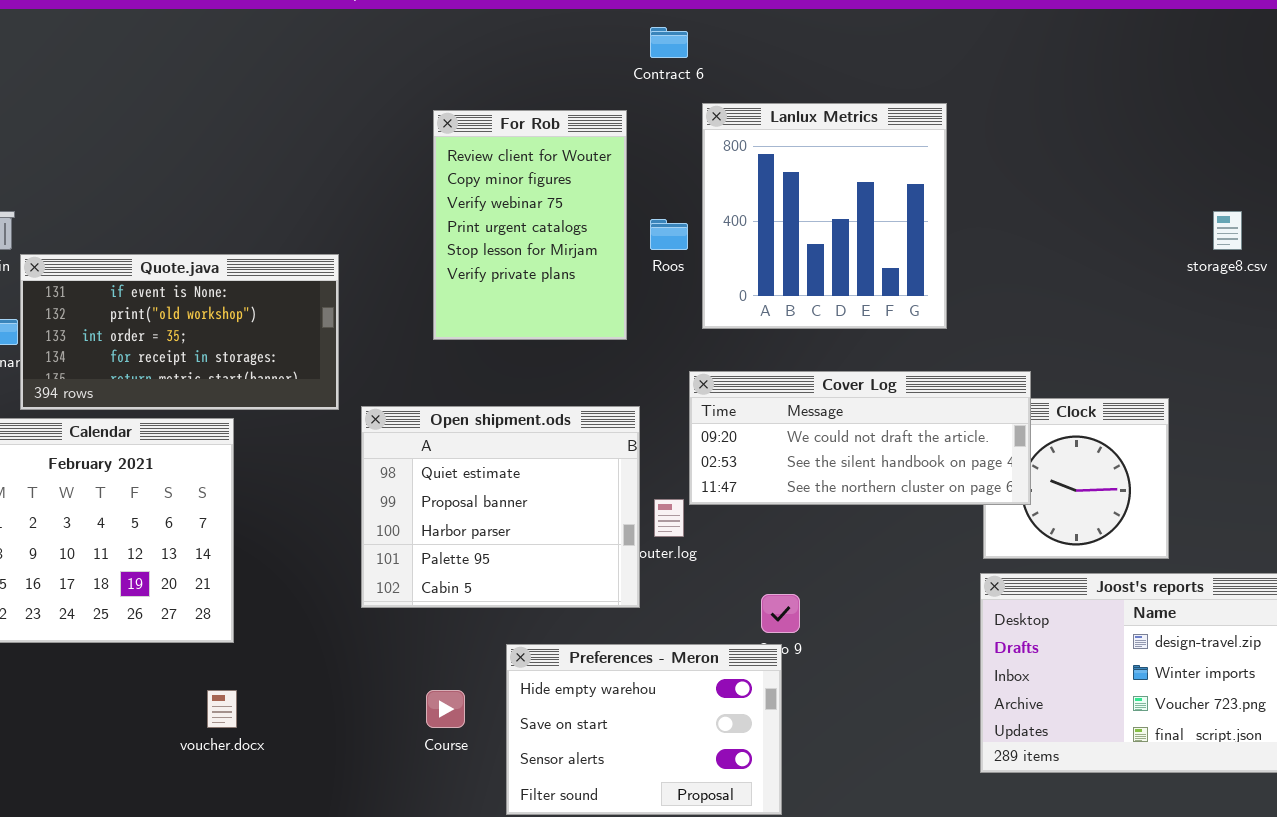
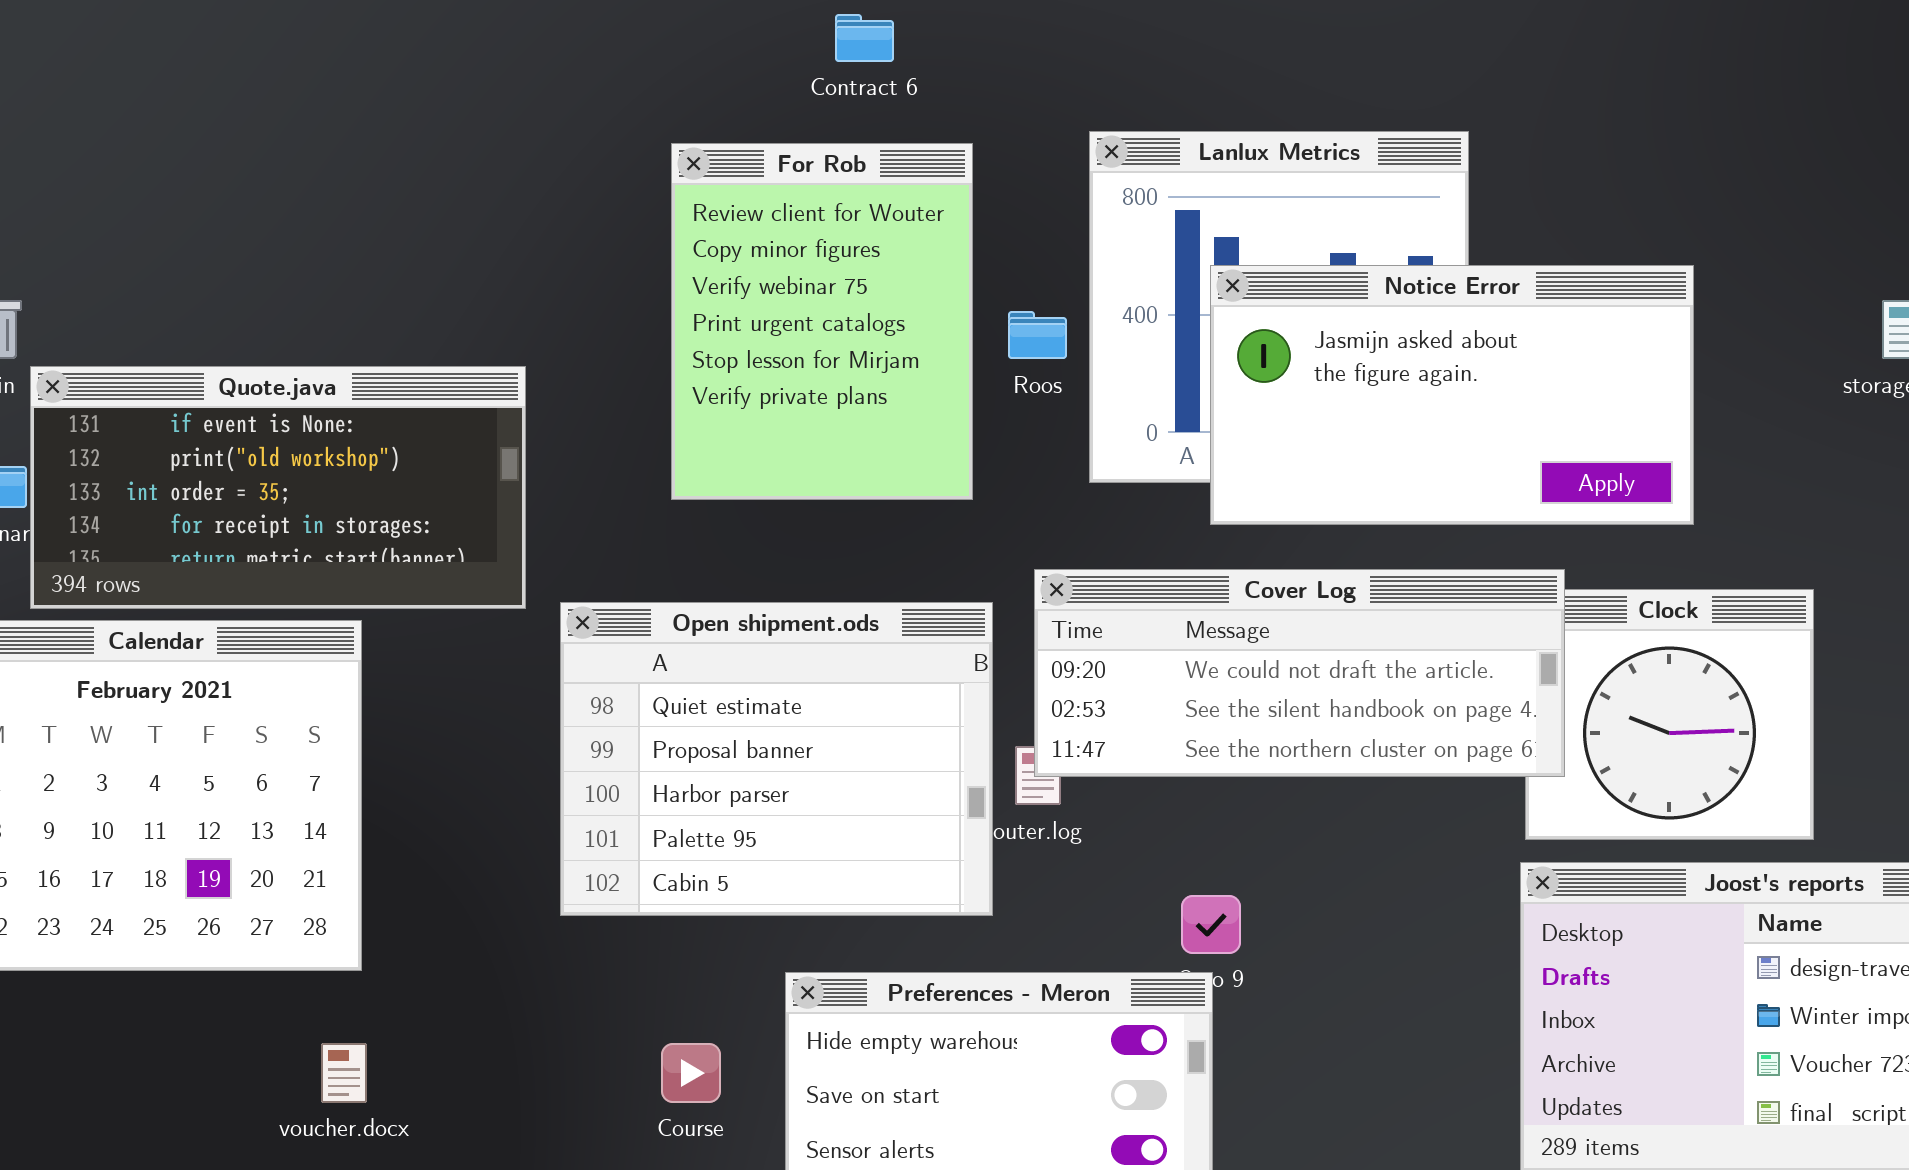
Contract 6: [650,27,688,58] -> [835,14,894,62], moved
Notice Error: none -> [1210,265,1694,525], opened
Cover Log: [689,371,1031,505] -> [1034,569,1565,777], moved

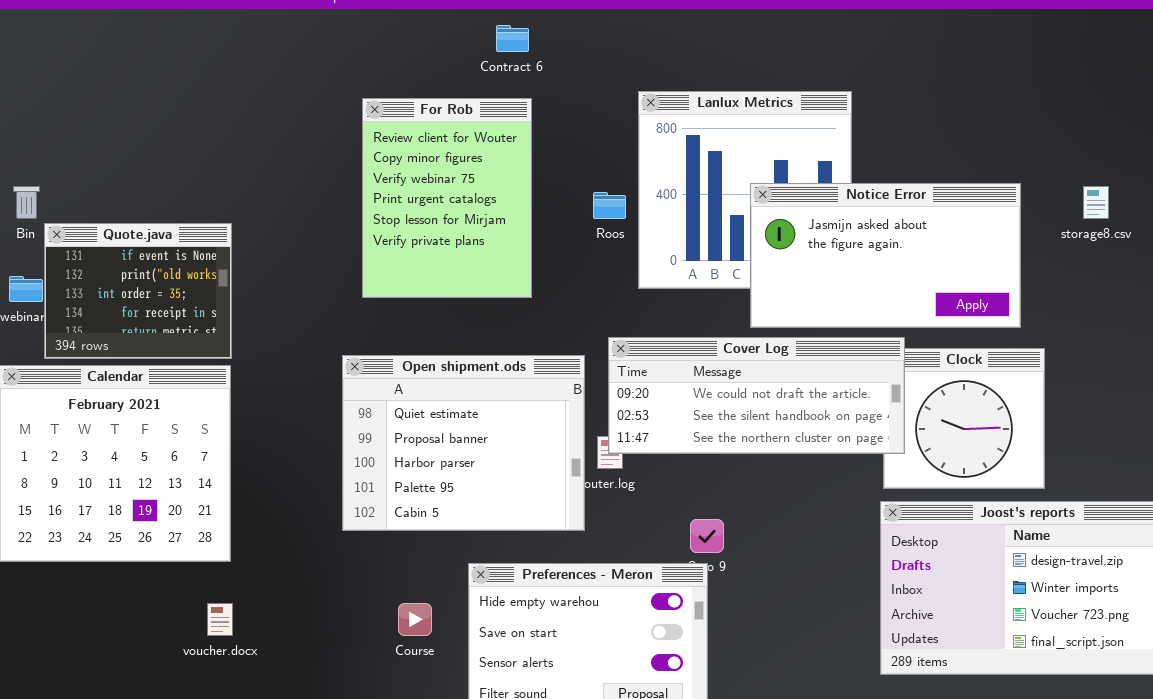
For Rob: [671,143,973,500] -> [362,98,532,298], moved
Notice Error: [1210,265,1694,525] -> [750,183,1021,328], moved
Quote.java: [30,366,526,609] -> [44,223,232,359], resized

